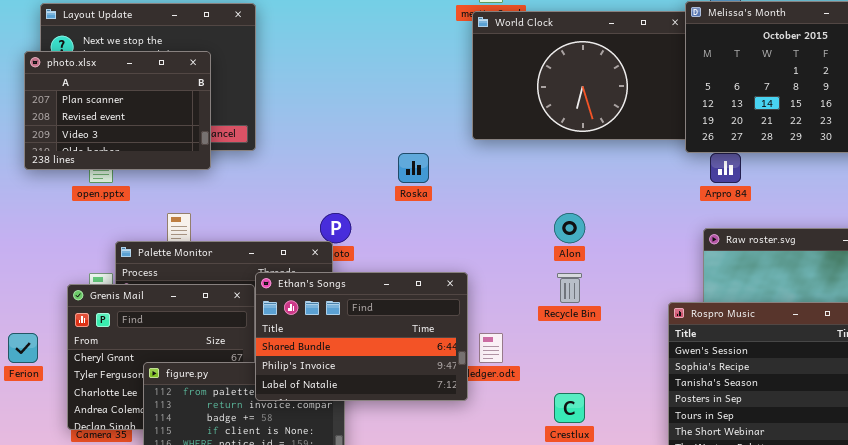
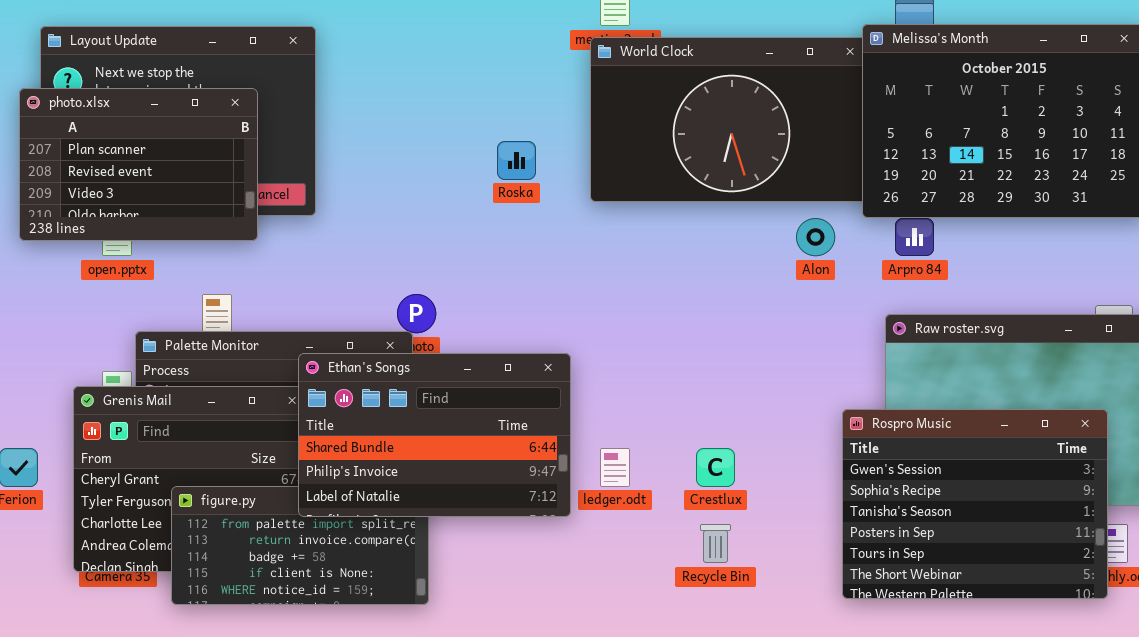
Roska: [398,153,429,183] -> [497,141,536,180], moved
Alon: [554,213,585,243] -> [796,218,835,256], moved
Ethan's Songs: [255,272,468,401] -> [298,353,571,517], moved
Recycle Bin: [557,273,582,303] -> [700,524,731,563], moved
Crestlux: [554,393,585,423] -> [696,448,735,487], moved

